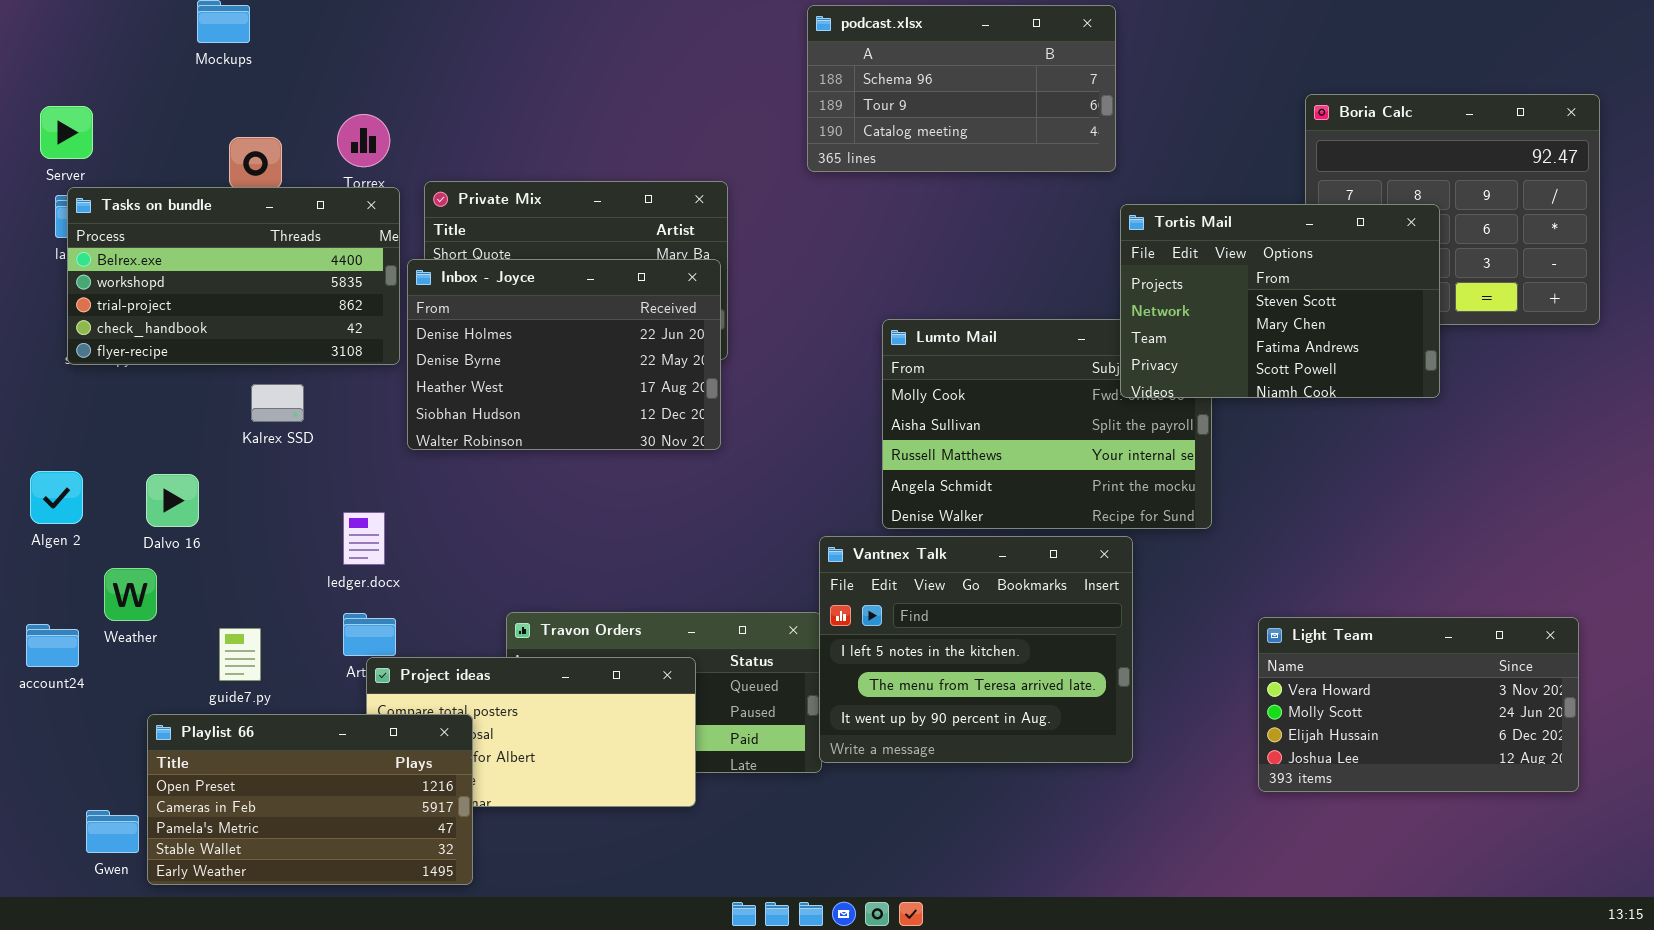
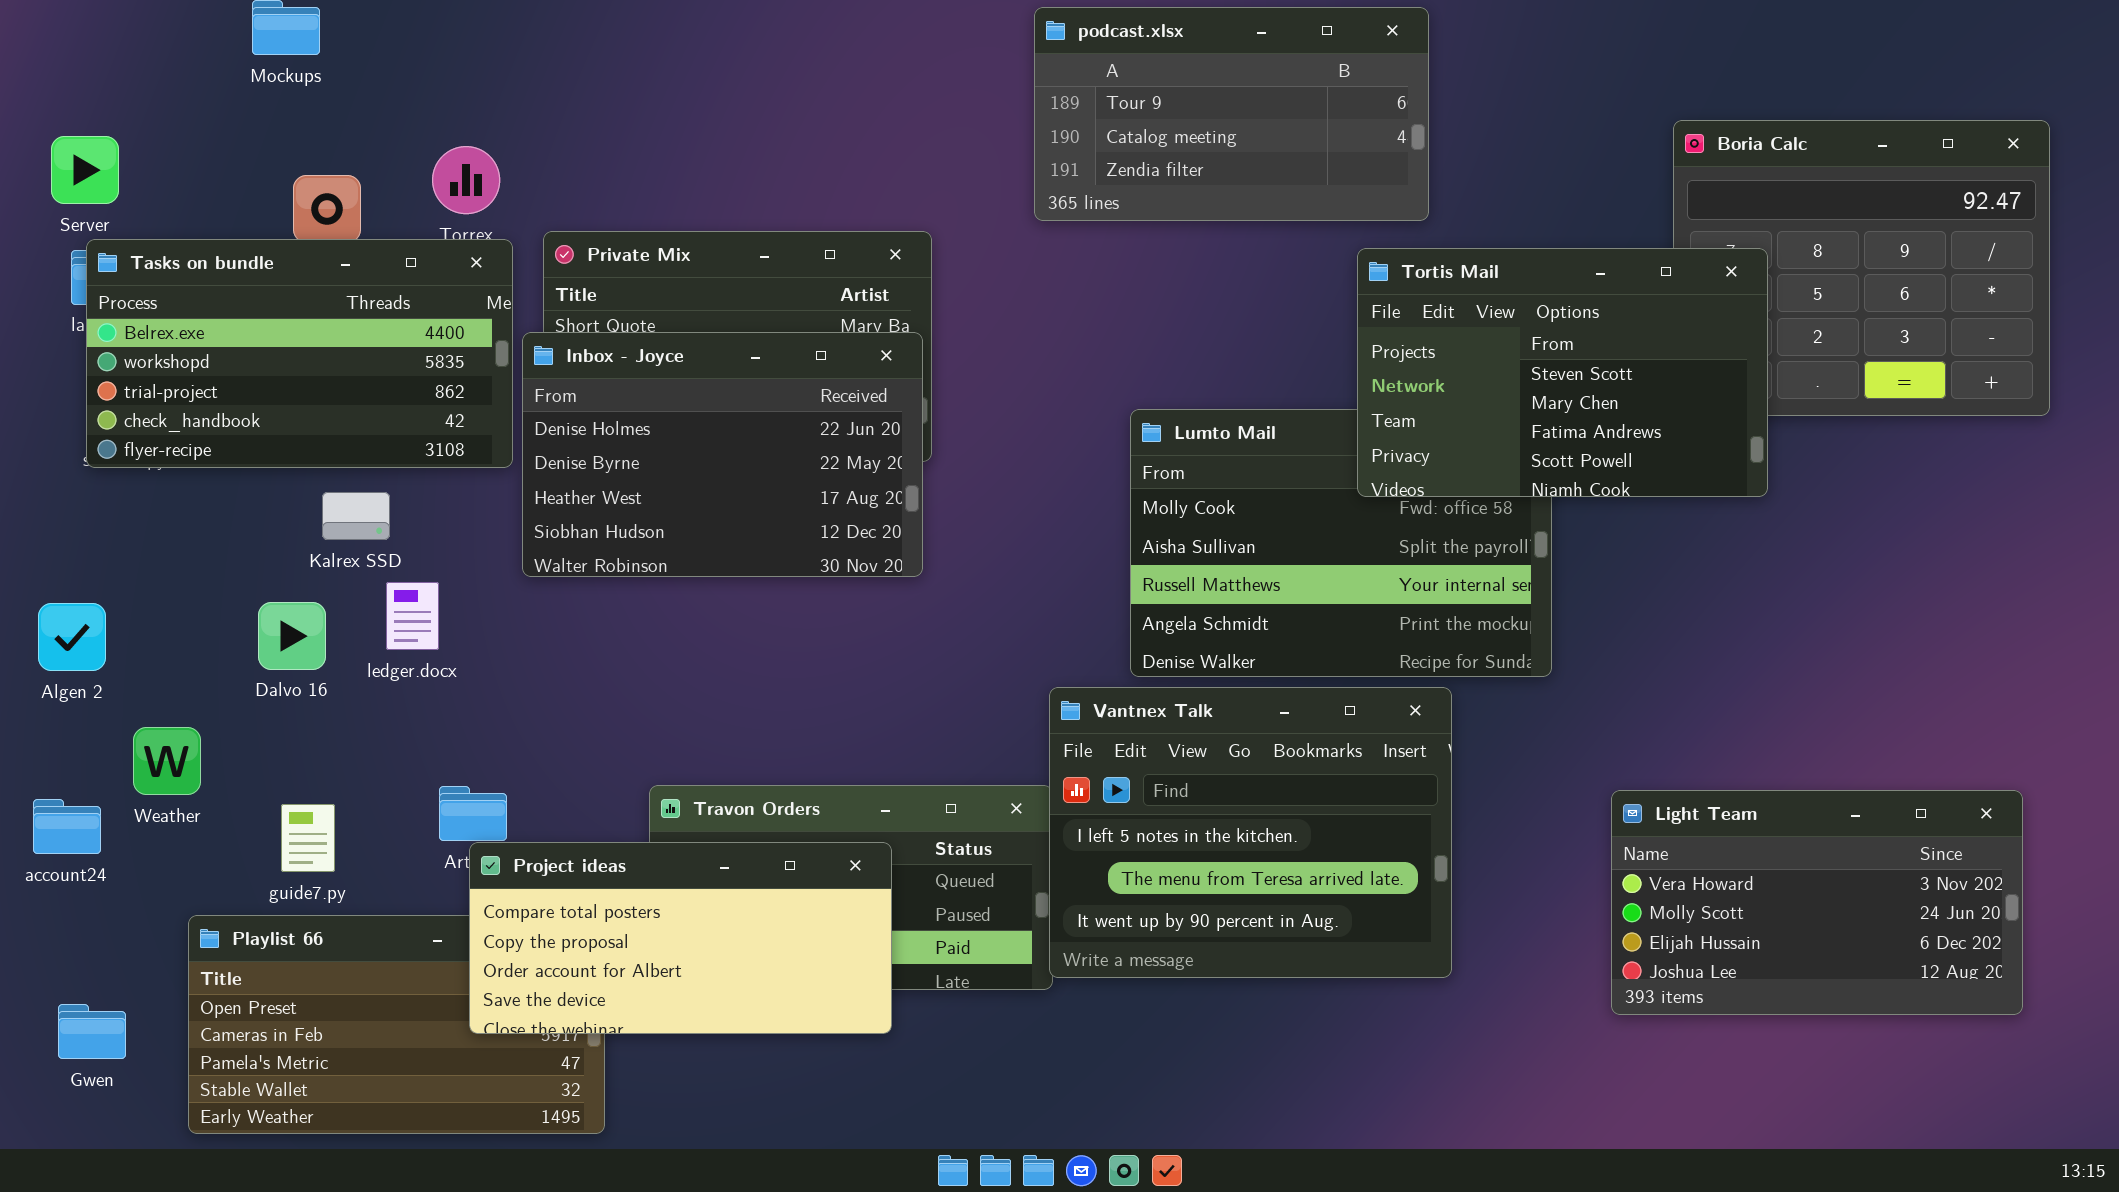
podcast.xlsx: [807,5,1116,172] -> [1034,7,1429,221], scrolled down 1 row
Tortis Mail: [1120,204,1440,398] -> [1357,248,1768,497], moved
Dalvo 16: [146,474,199,527] -> [258,602,326,670], moved
ledger.docx: [343,512,385,565] -> [386,582,439,650], moved
Project ideas: [366,657,696,807] -> [469,842,892,1034], raised
Gwen: [86,810,139,853] -> [58,1004,126,1059], moved

